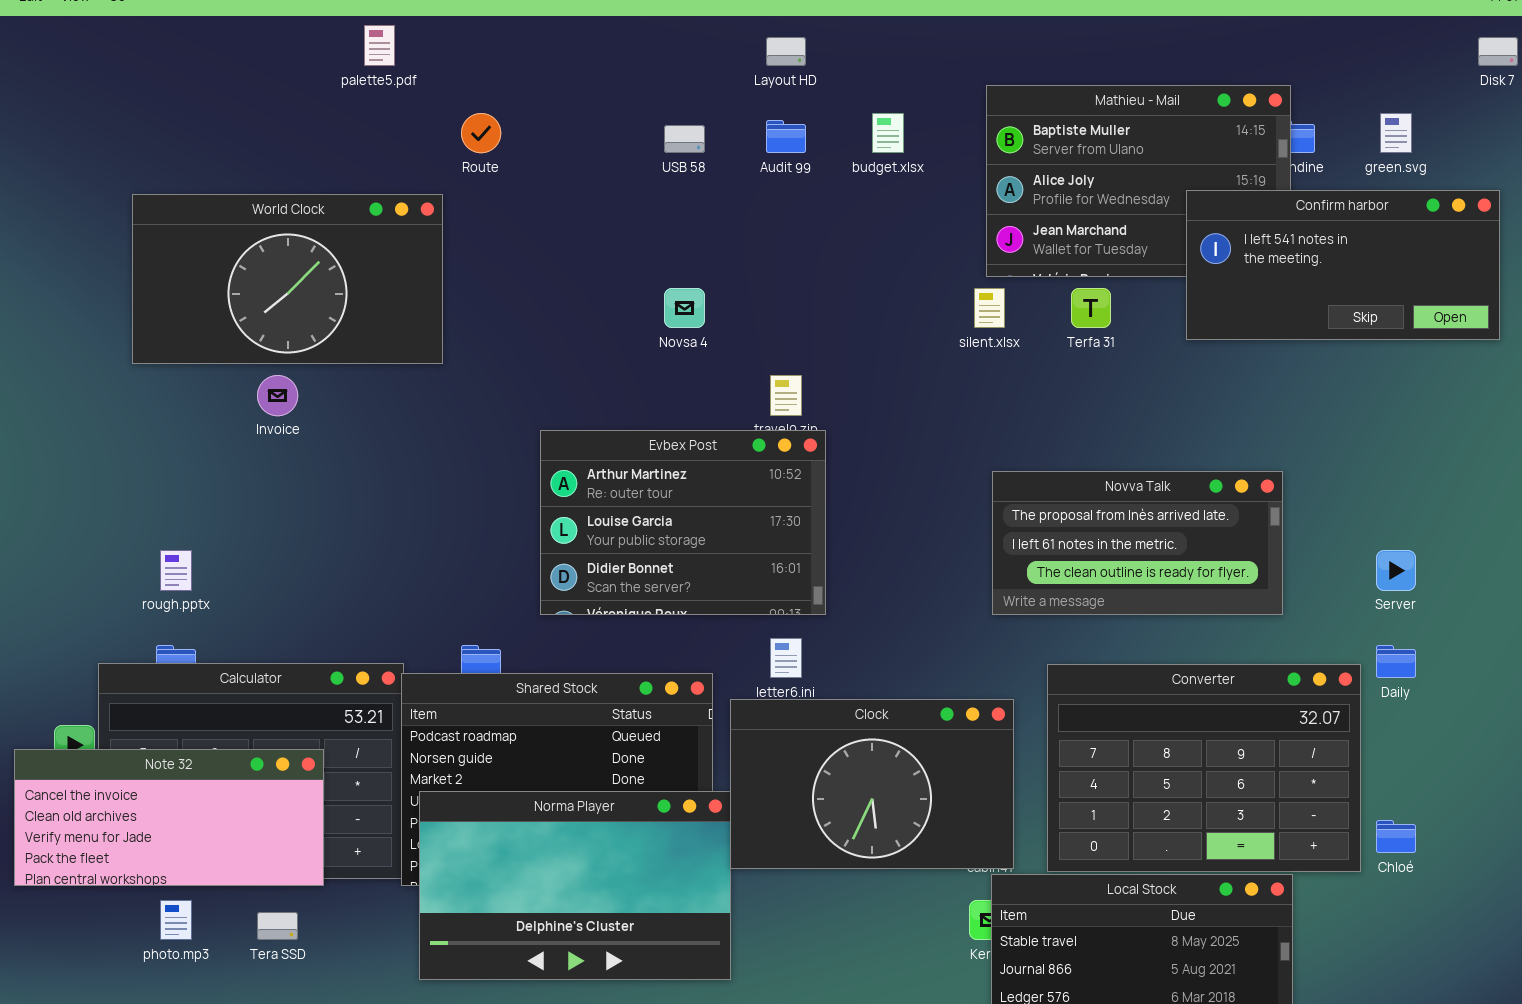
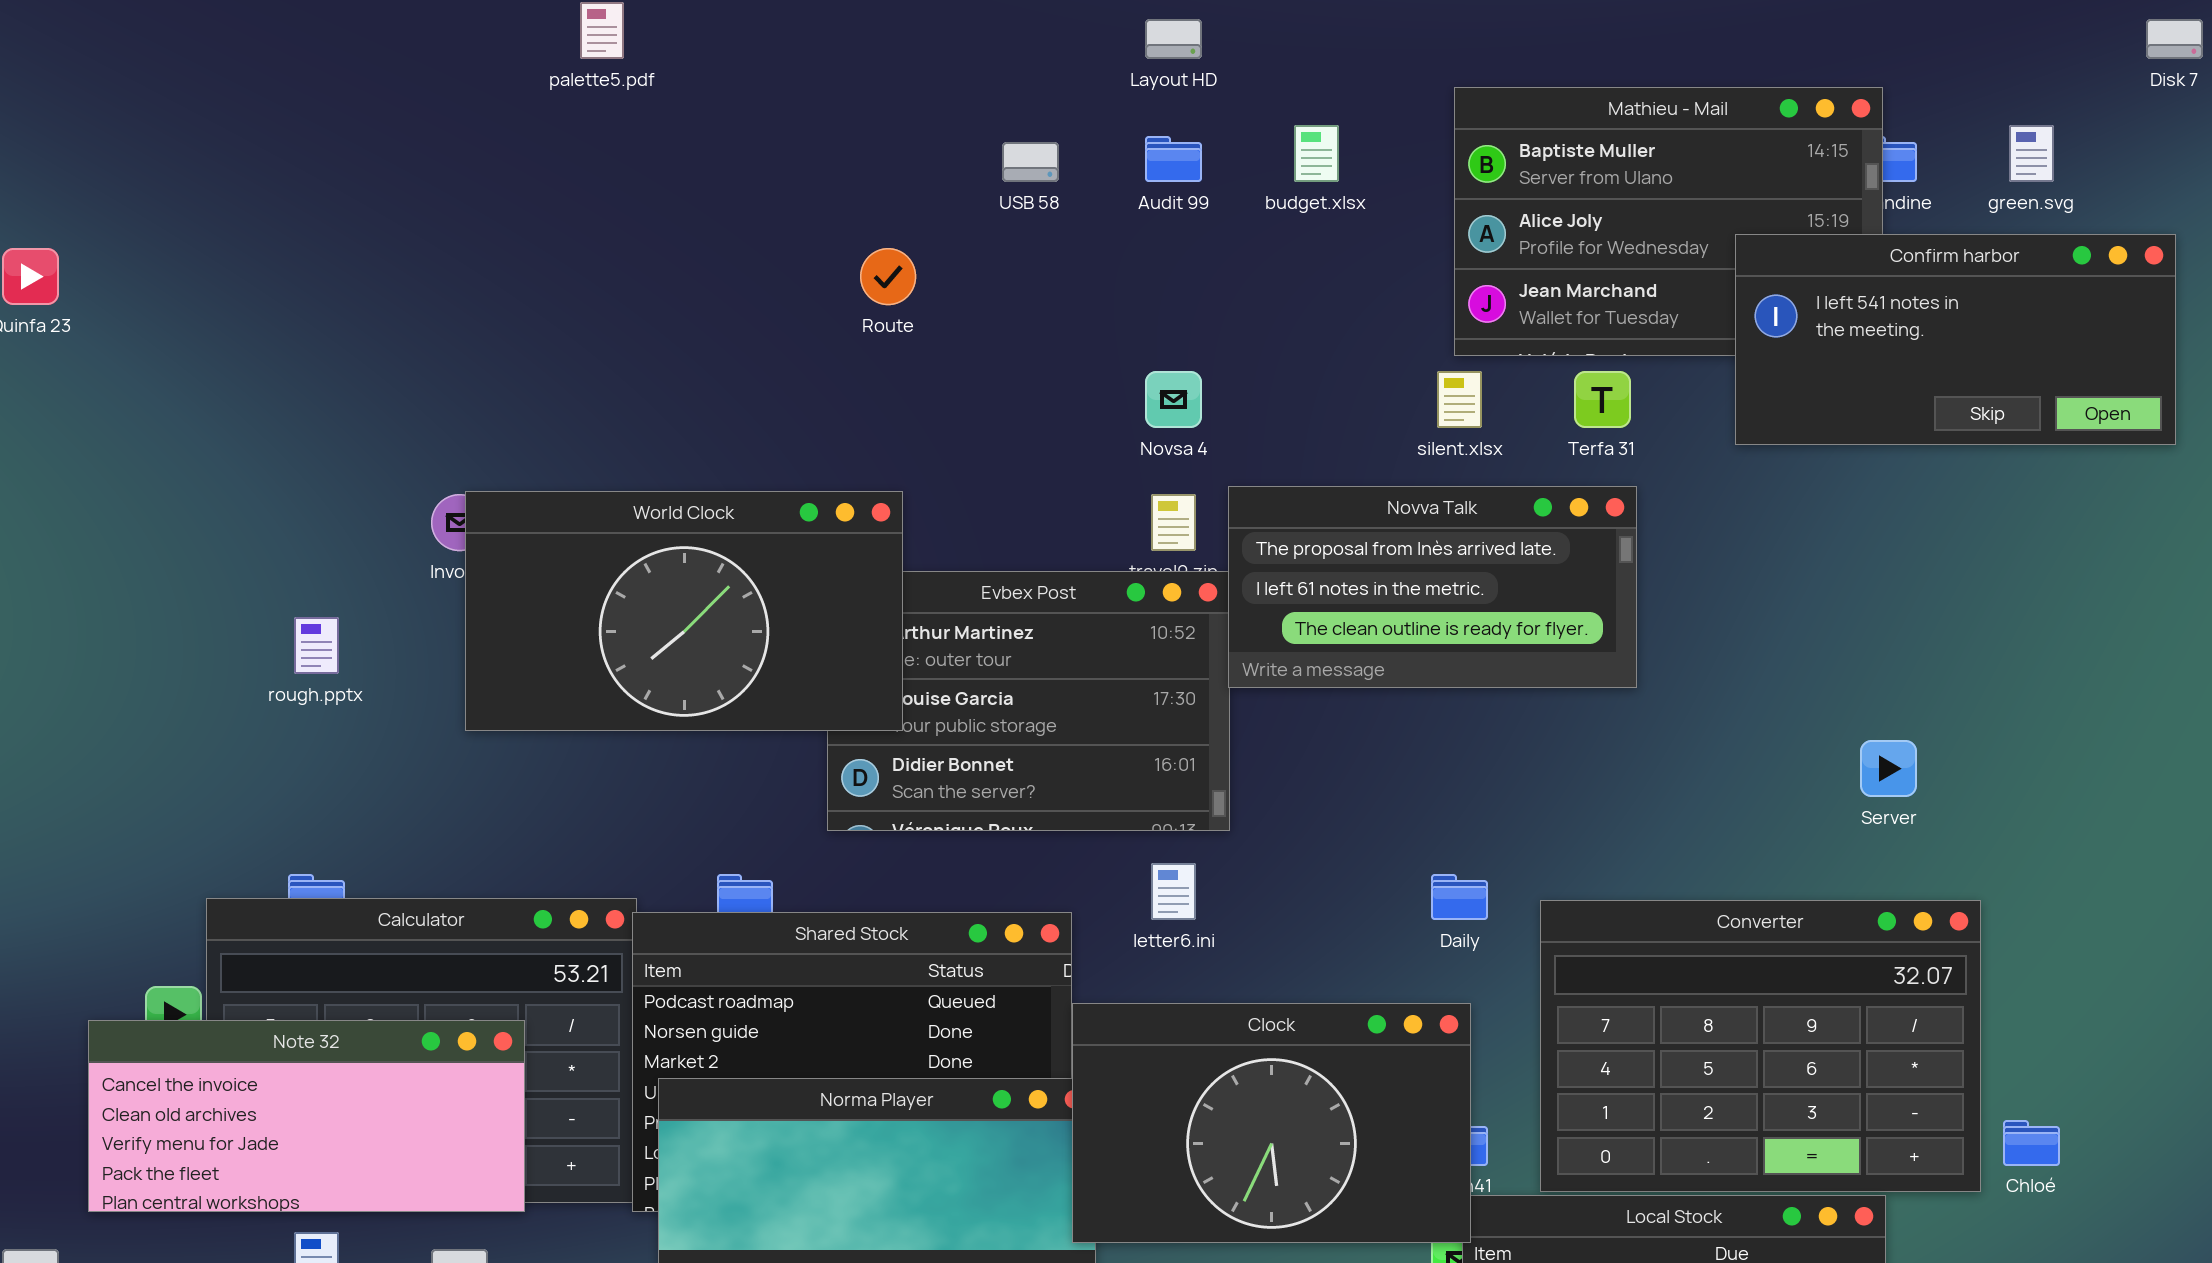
Route: [461,113,501,153] -> [860,248,916,305], moved
World Clock: [132,194,443,364] -> [465,491,903,731], moved
Novsa 4: [664,288,705,328] -> [1145,371,1202,428], moved
Novva Talk: [992,471,1283,615] -> [1228,486,1637,688], moved
rough.pptx: [160,550,192,591] -> [294,617,339,674], moved
Server: [1376,550,1416,591] -> [1860,740,1917,797], moved
Daily: [1376,645,1416,678] -> [1431,874,1488,920], moved
Clock: [730,699,1014,869] -> [1072,1003,1471,1243], moved

